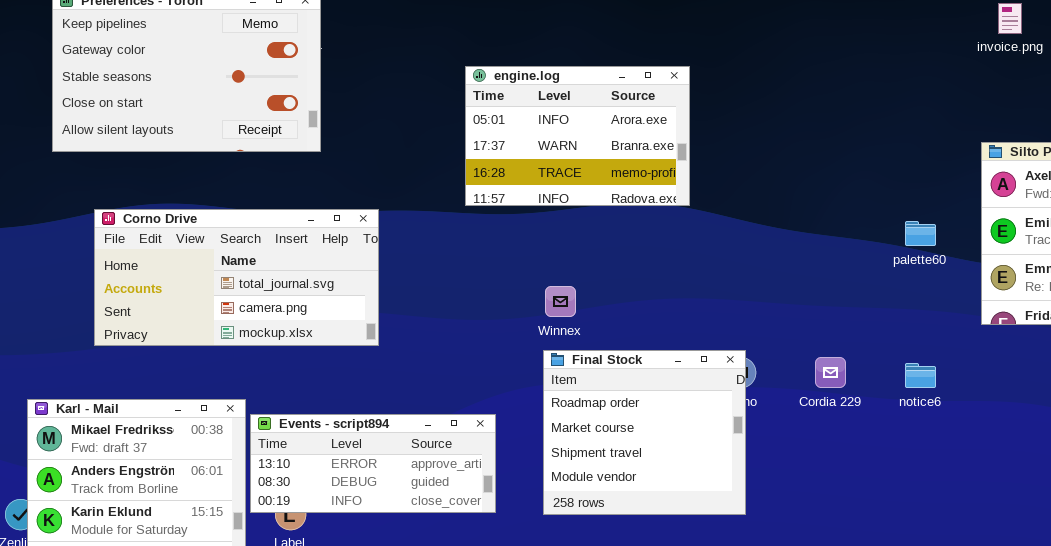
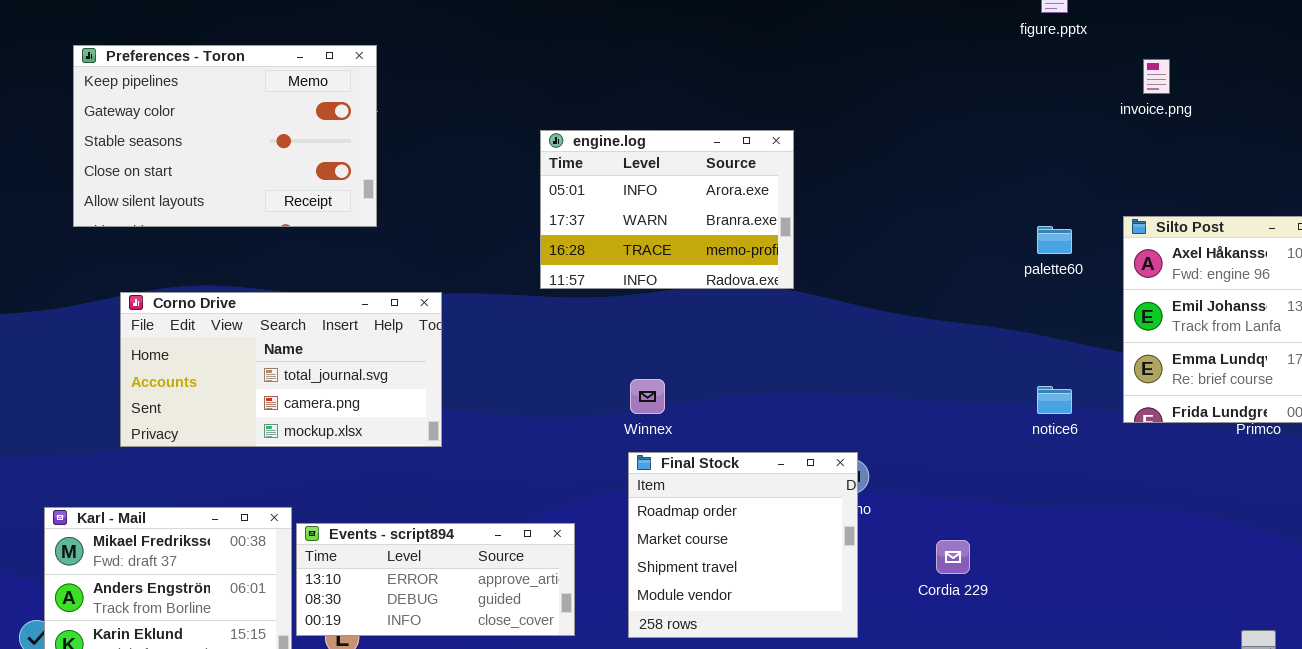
palette60: [905,221,936,246] -> [1037,226,1072,254], moved
Cordia 229: [815,357,846,388] -> [936,540,970,574], moved
notice6: [905,363,936,388] -> [1037,386,1072,414], moved

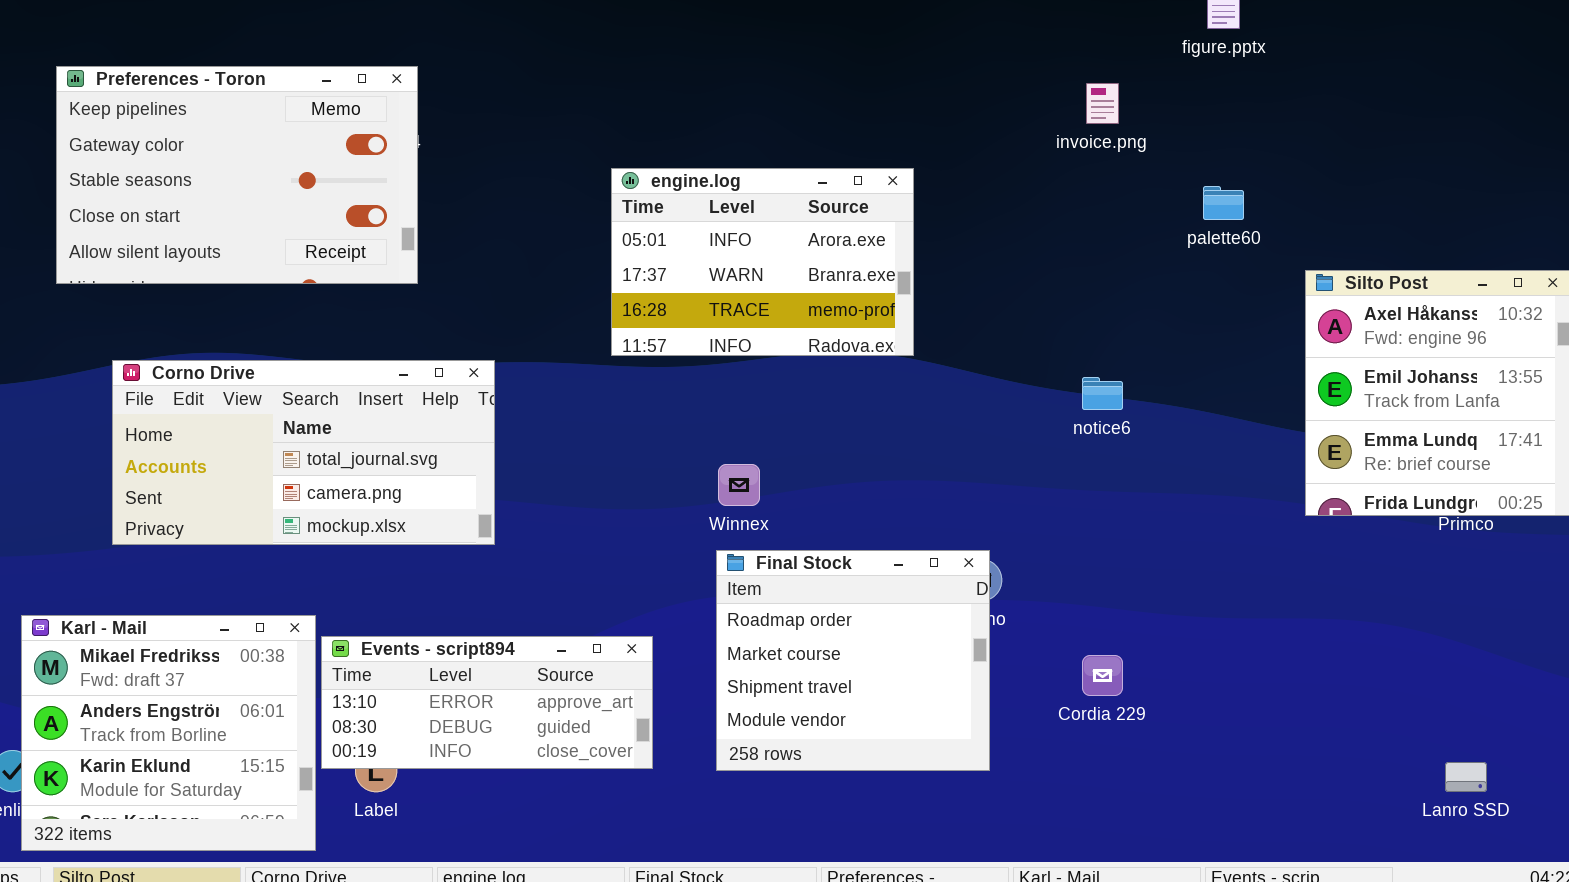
invoice.png: [1143,59,1170,94] -> [1086,83,1119,124], moved
palette60: [1037,226,1072,254] -> [1203,186,1244,220], moved
notice6: [1037,386,1072,414] -> [1082,377,1123,410], moved

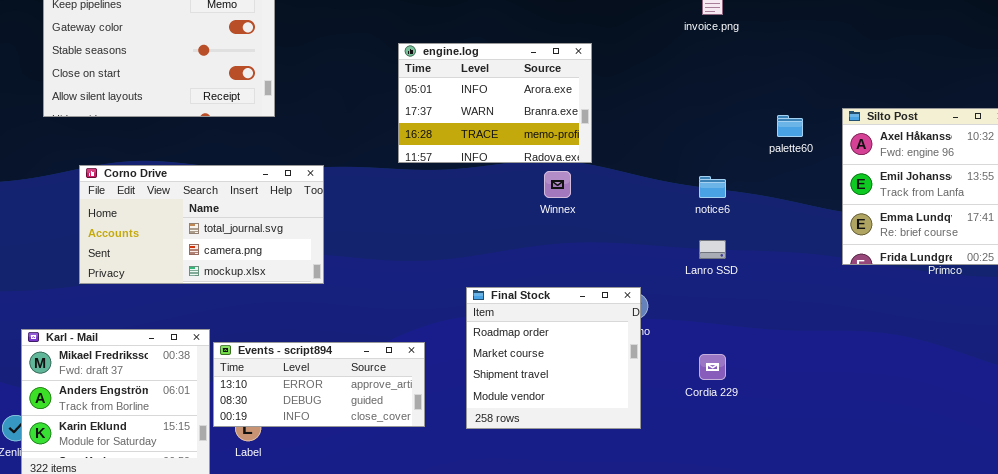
palette60: [1203,186,1244,220] -> [777,115,803,137], moved
Winnex: [718,464,760,506] -> [544,171,571,198], moved
Lanro SSD: [1445,762,1487,792] -> [699,240,726,259], moved

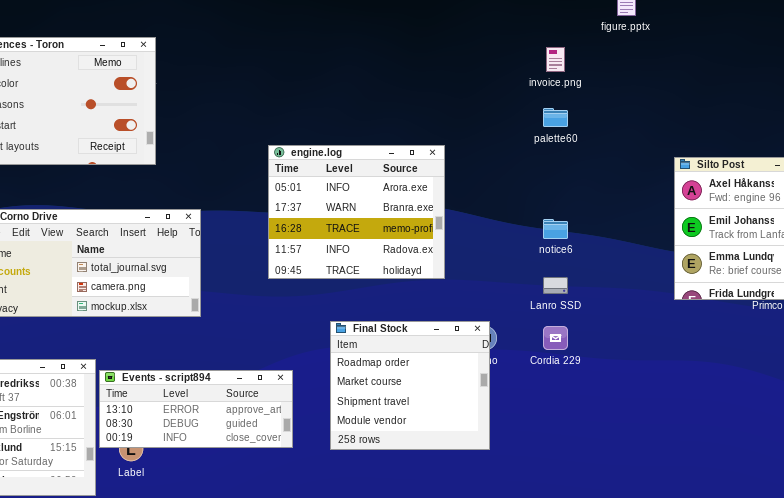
engine.log: [398,43,592,163] -> [268,145,445,279], moved, resized
palette60: [777,115,803,137] -> [543,108,568,127], moved
Cordia 229: [699,354,726,380] -> [543,326,568,350], moved

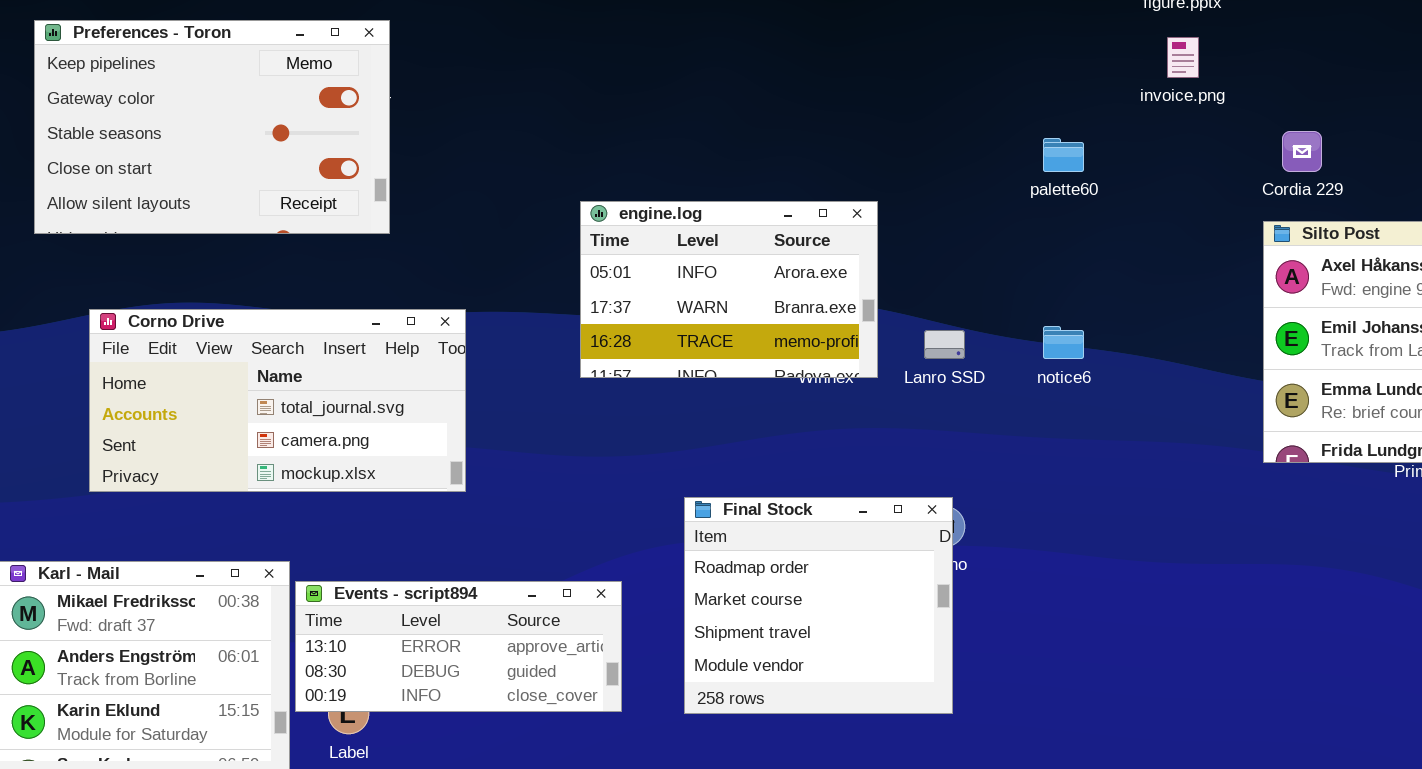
invoice.png: [546,47,565,72] -> [1167,37,1199,78], moved
engine.log: [268,145,445,279] -> [580,201,878,378], resized
Lanro SSD: [543,277,568,294] -> [924,330,965,359], moved
Cordia 229: [543,326,568,350] -> [1282,131,1322,172], moved

